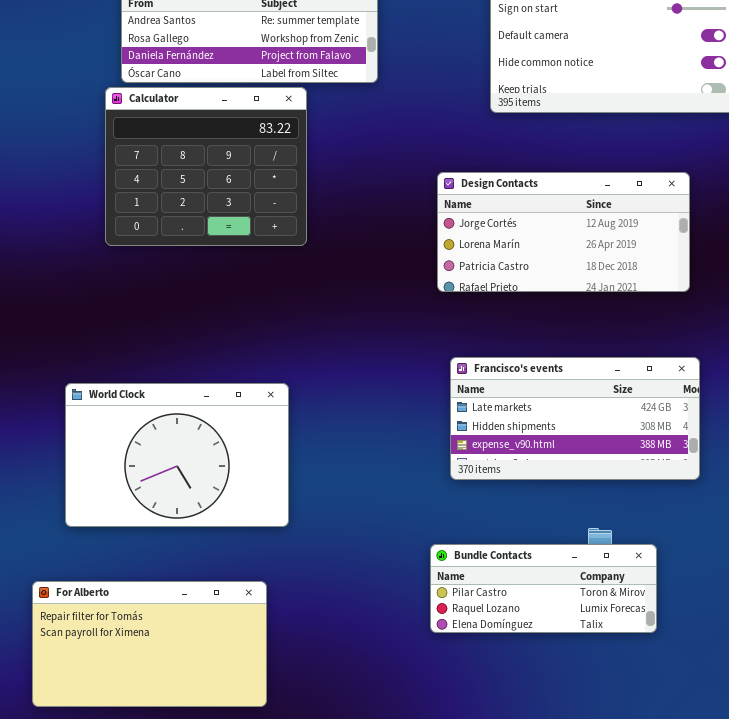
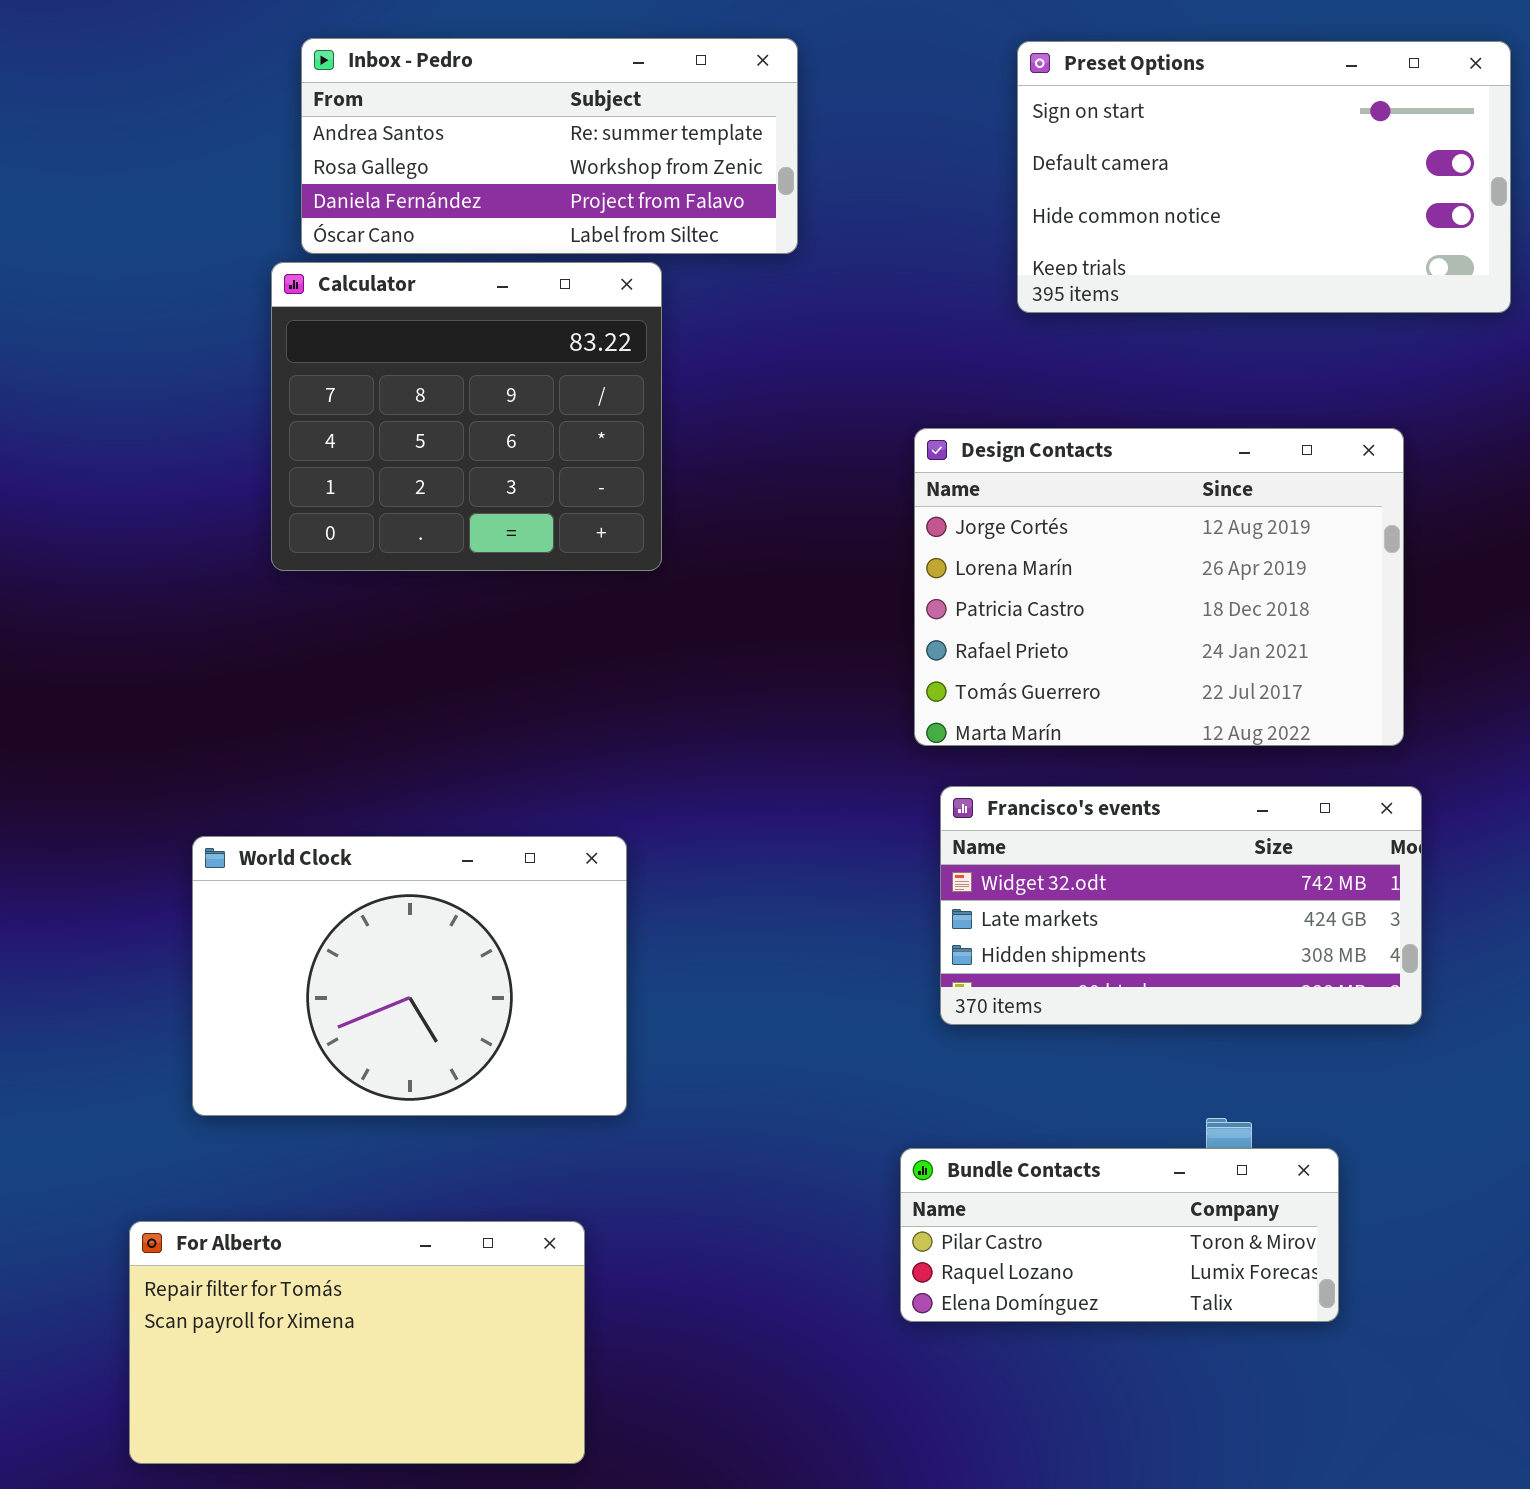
Design Contacts: [437,172,690,292] -> [914,428,1404,746], resized
Francisco's events: [450,357,700,480] -> [940,786,1422,1025], scrolled up 1 row

